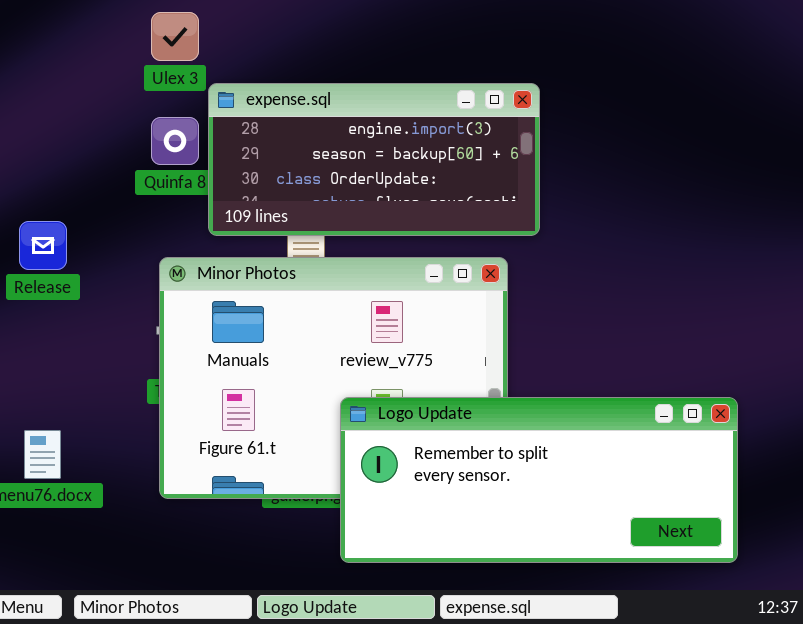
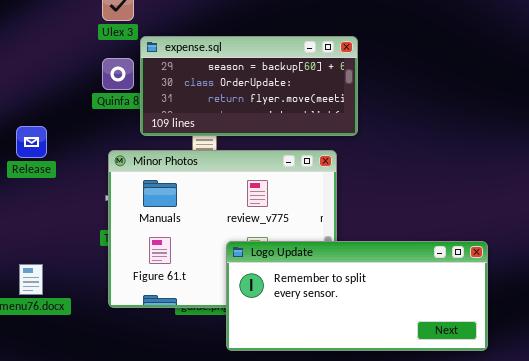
expense.sql: [208,83,540,236] -> [140,36,358,136], scrolled down 1 row

